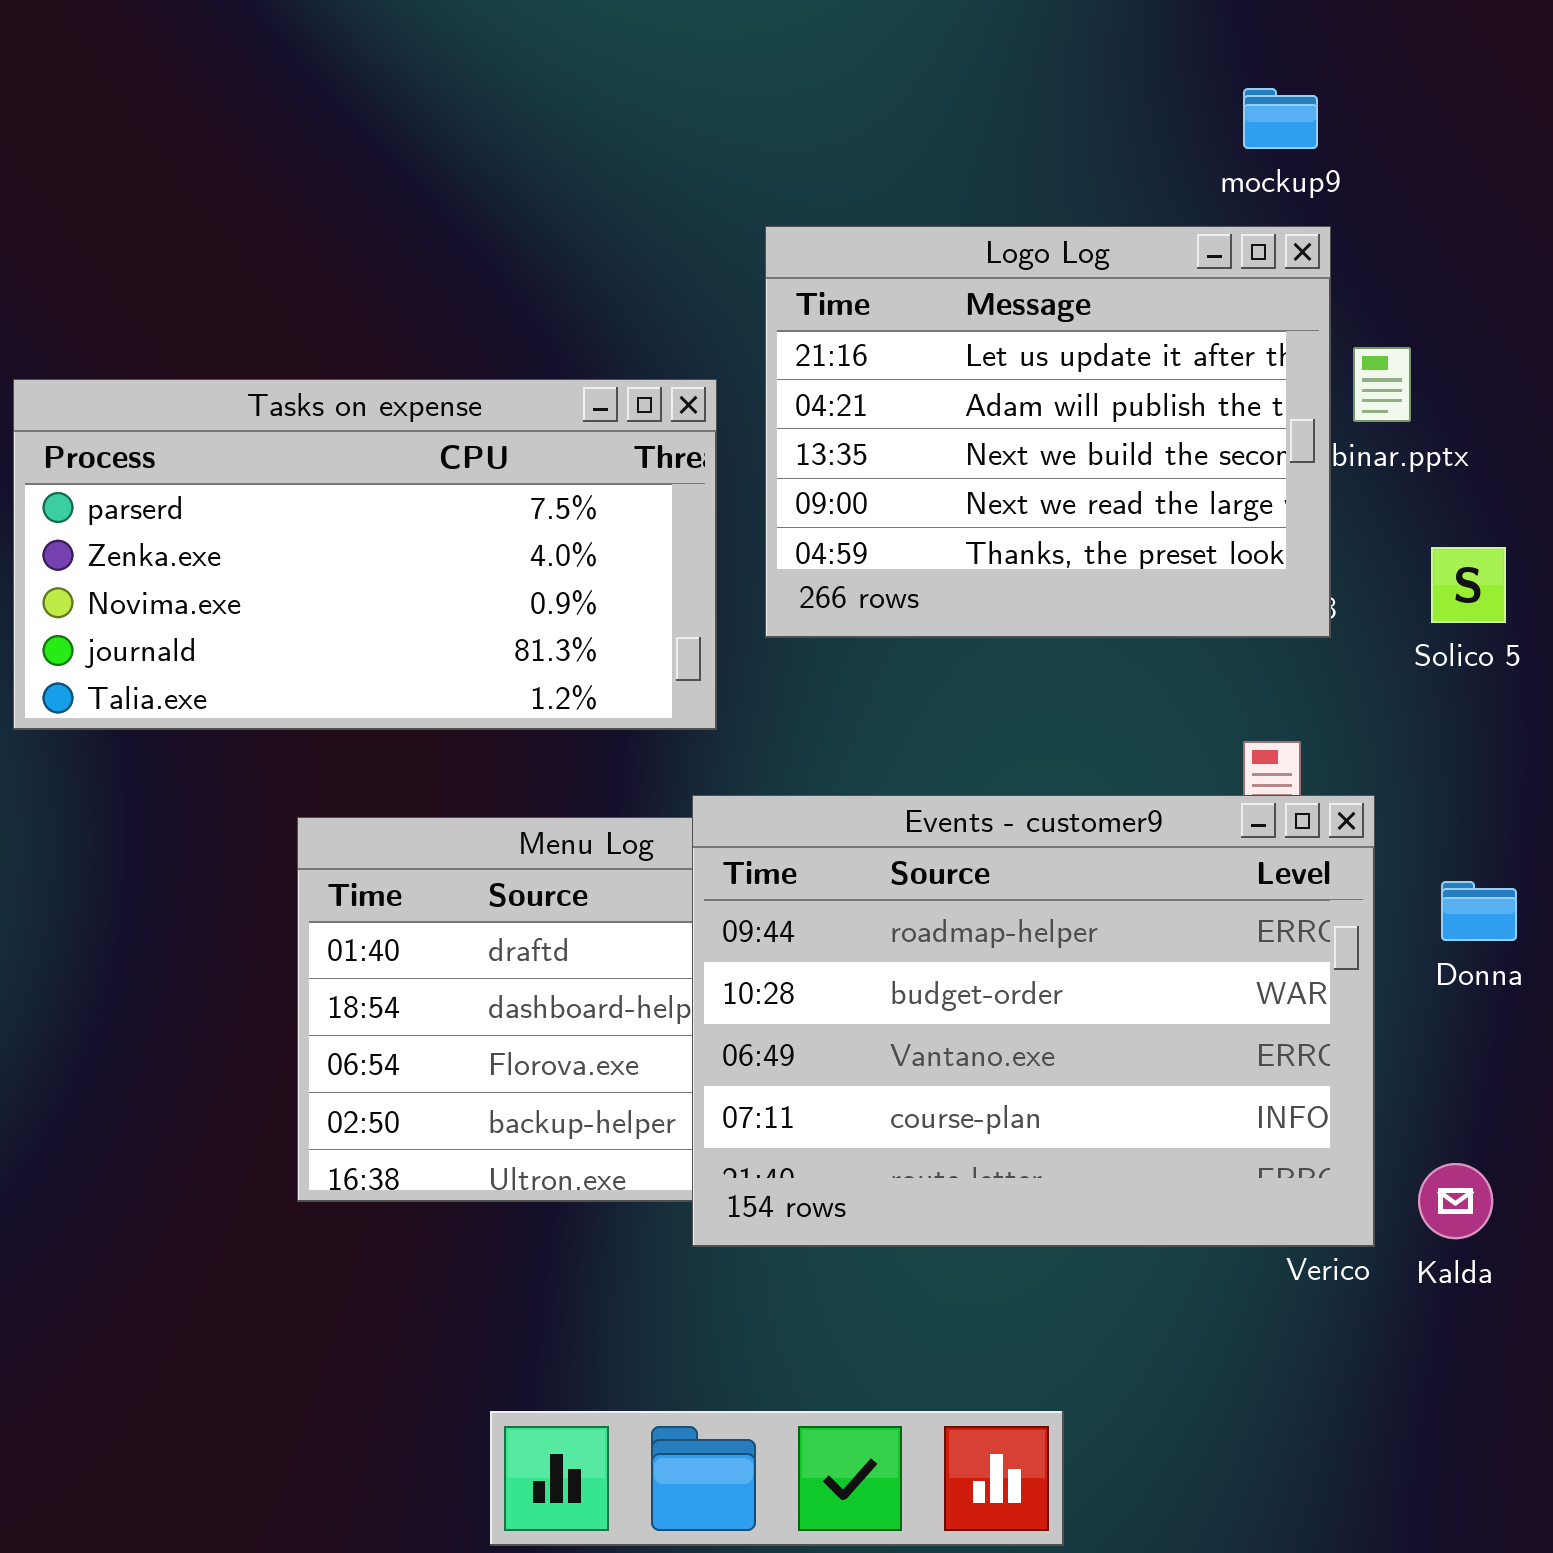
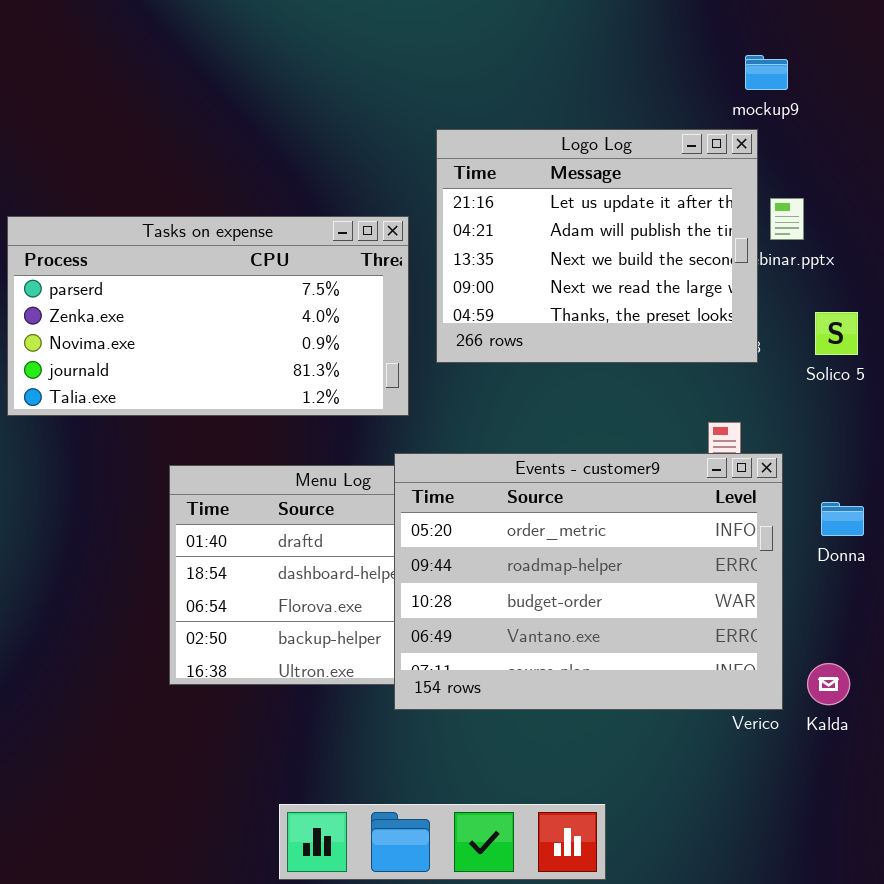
mockup9: [1243,88,1318,149] -> [745,55,788,90], moved
Events - customer9: [692,795,1375,1247] -> [394,453,783,710], scrolled up 1 row

